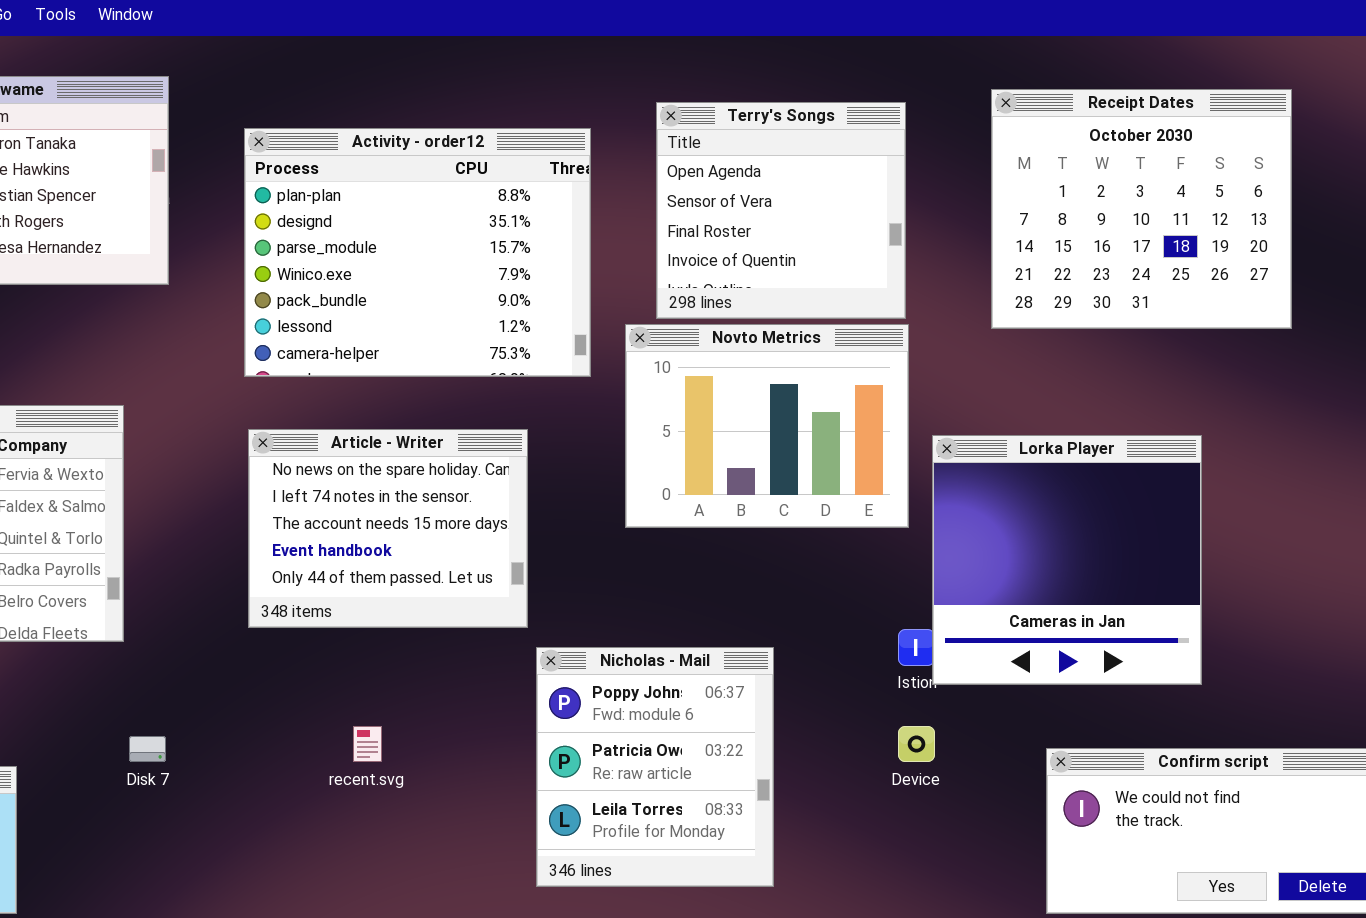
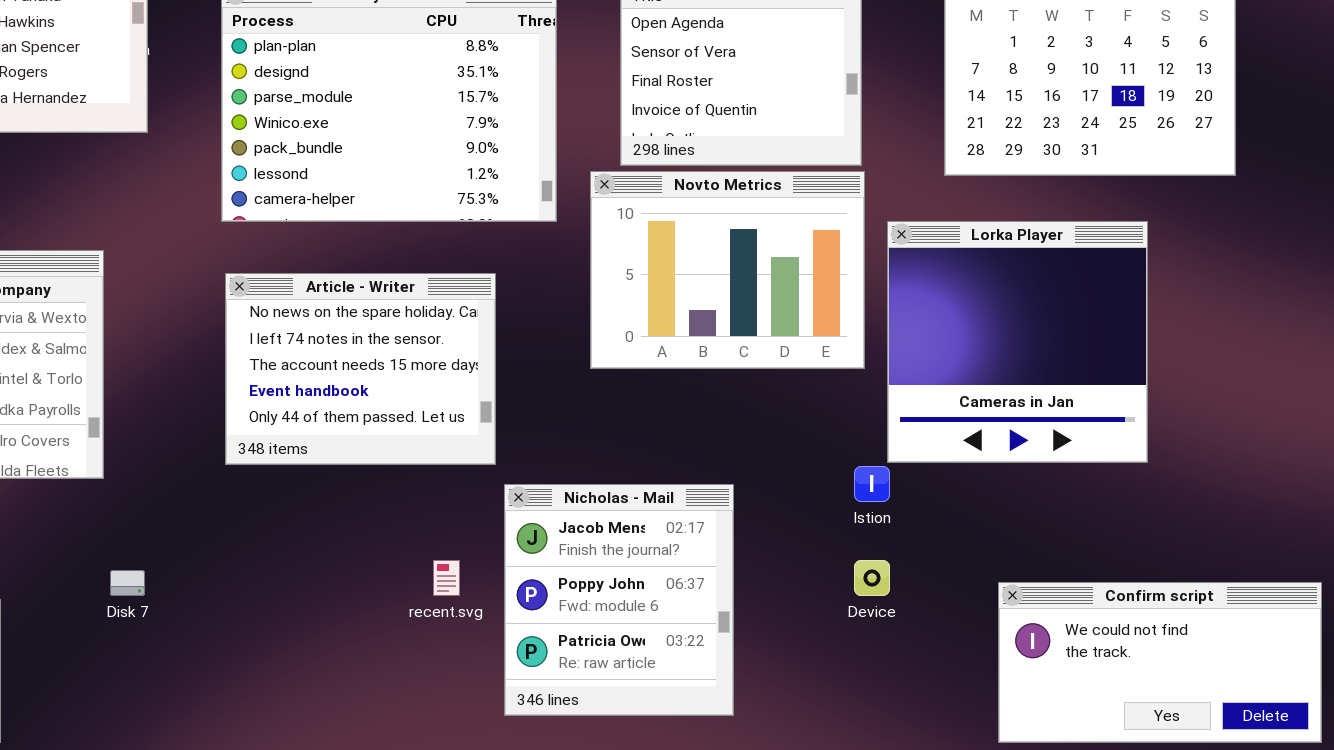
Lorka Player: [932,435,1202,685] -> [887,221,1148,463], moved
Nicholas - Mail: [536,647,774,887] -> [504,484,734,716], scrolled up 1 row
recent.svg: [353,726,382,762] -> [433,560,460,596], moved

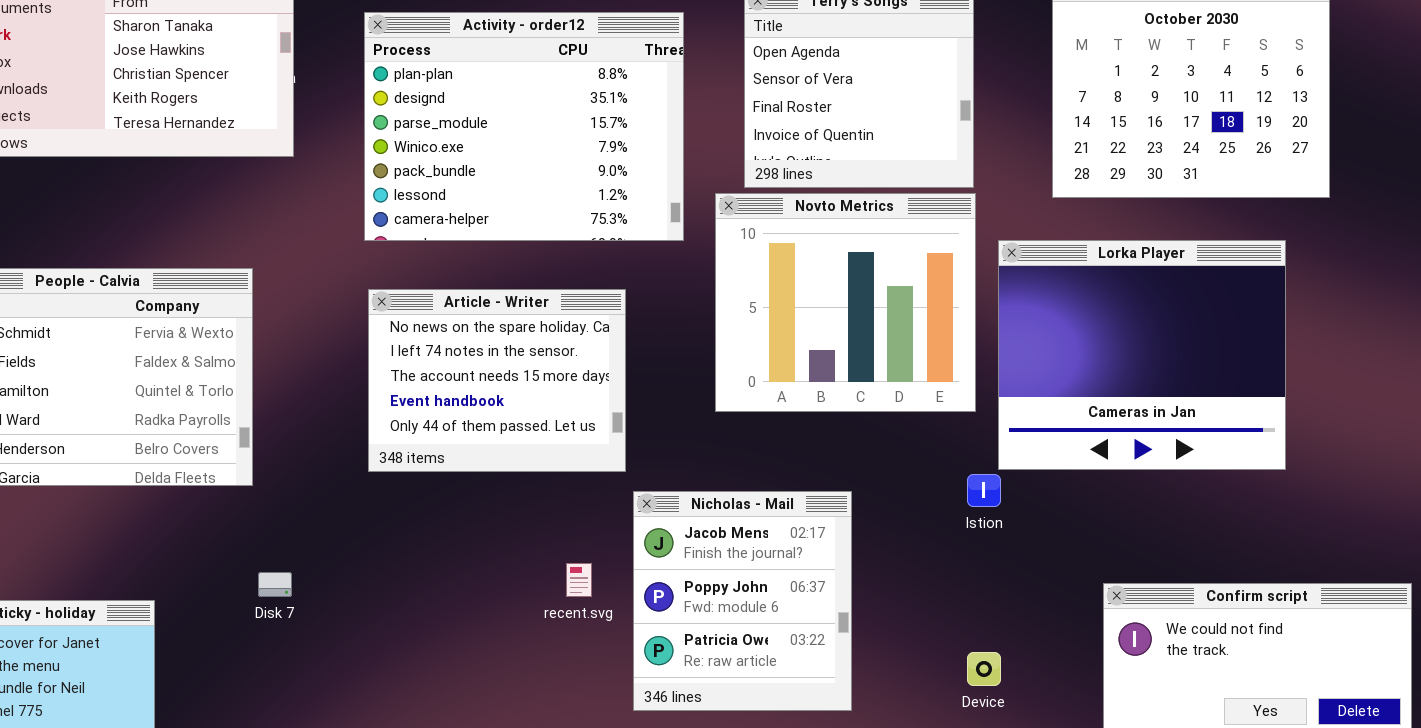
Novto Metrics: [590,171,865,369] -> [715,193,976,412], resized
Lorka Player: [887,221,1148,463] -> [998,240,1286,470], resized
Device: [854,560,890,596] -> [967,652,1001,686], moved

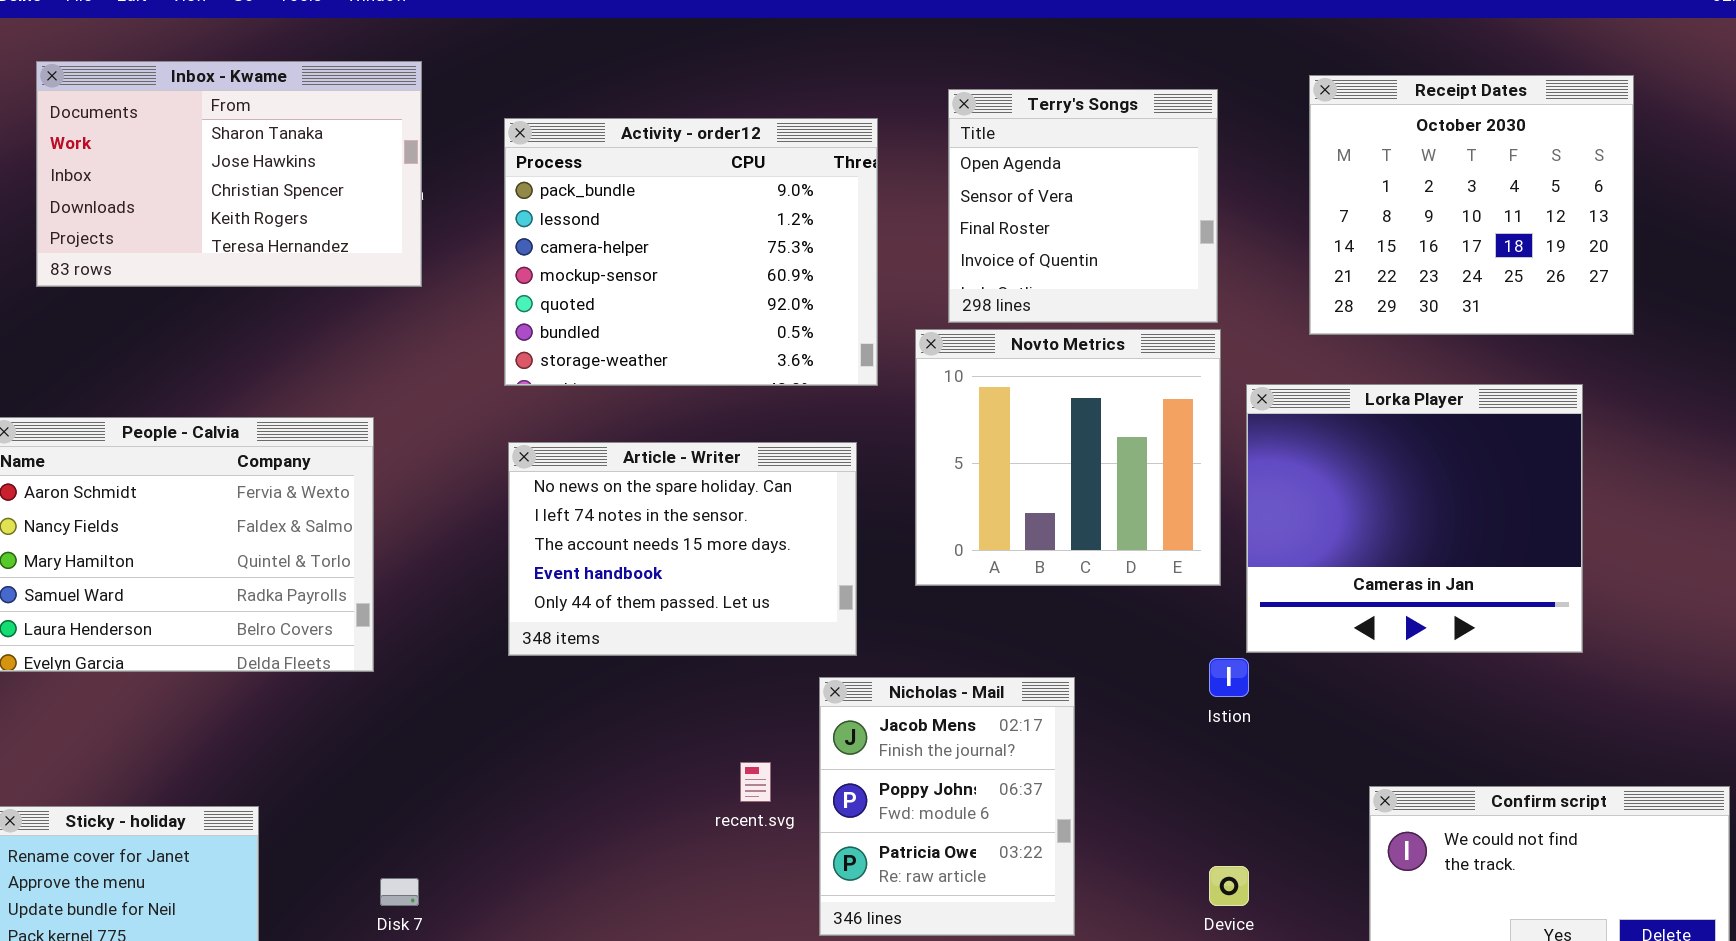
Activity - order12: [364,12,684,241] -> [504,118,878,386], scrolled down 4 rows
Article - Writer: [368,289,626,472] -> [508,442,857,656], resized
Disk 7: [258,572,292,597] -> [380,878,419,906], moved

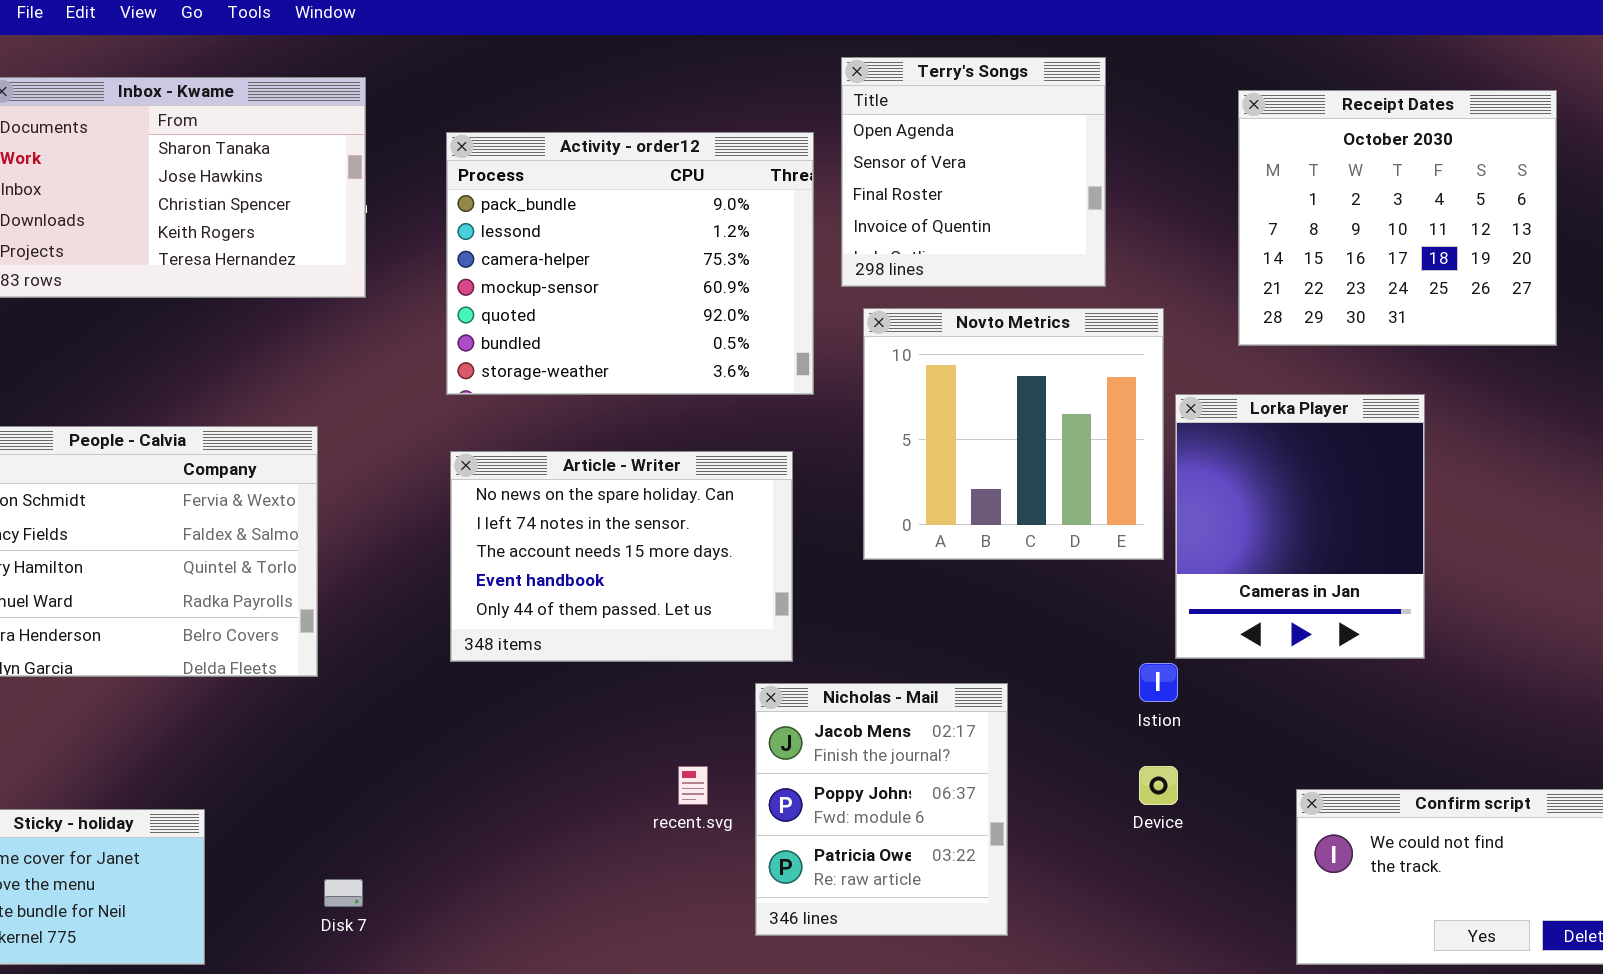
Terry's Songs: [948,89,1218,323] -> [841,57,1106,287], moved
Novto Metrics: [915,329,1221,586] -> [863,308,1164,560], moved
Lorka Player: [1246,384,1583,653] -> [1175,394,1425,659], resized
Device: [1209,866,1249,906] -> [1139,766,1178,805], moved

